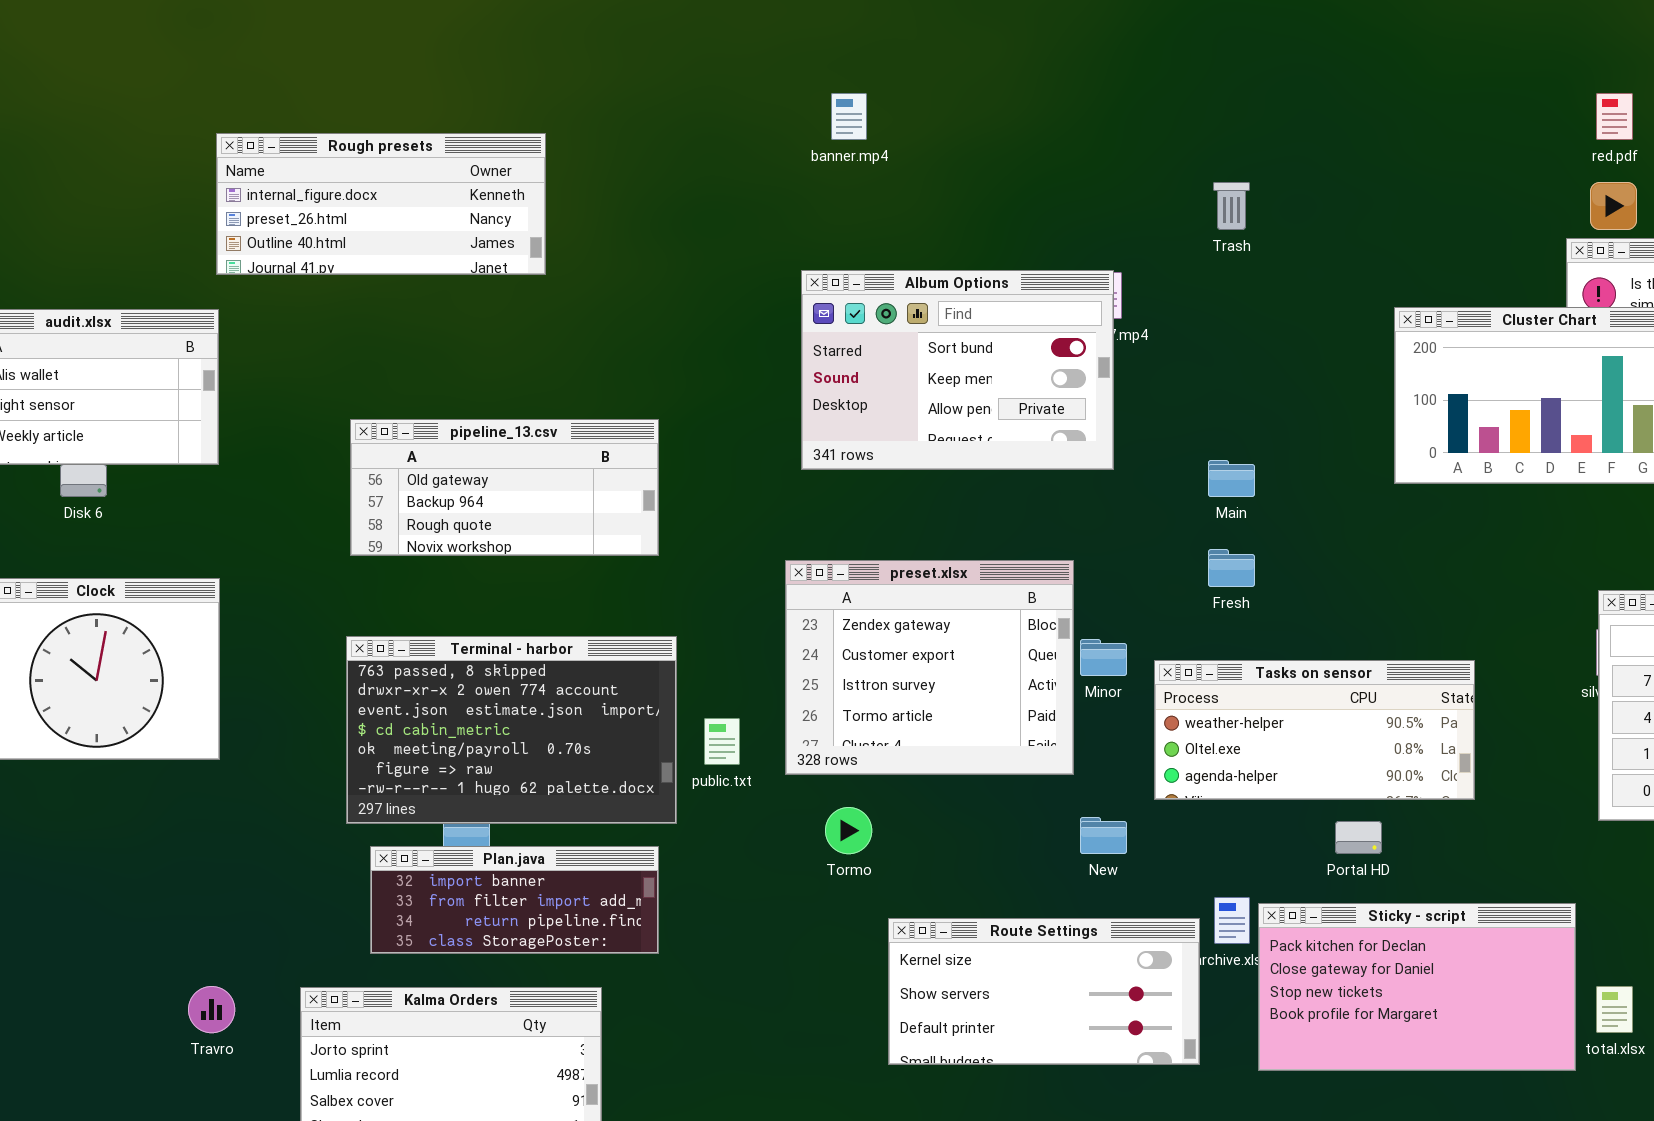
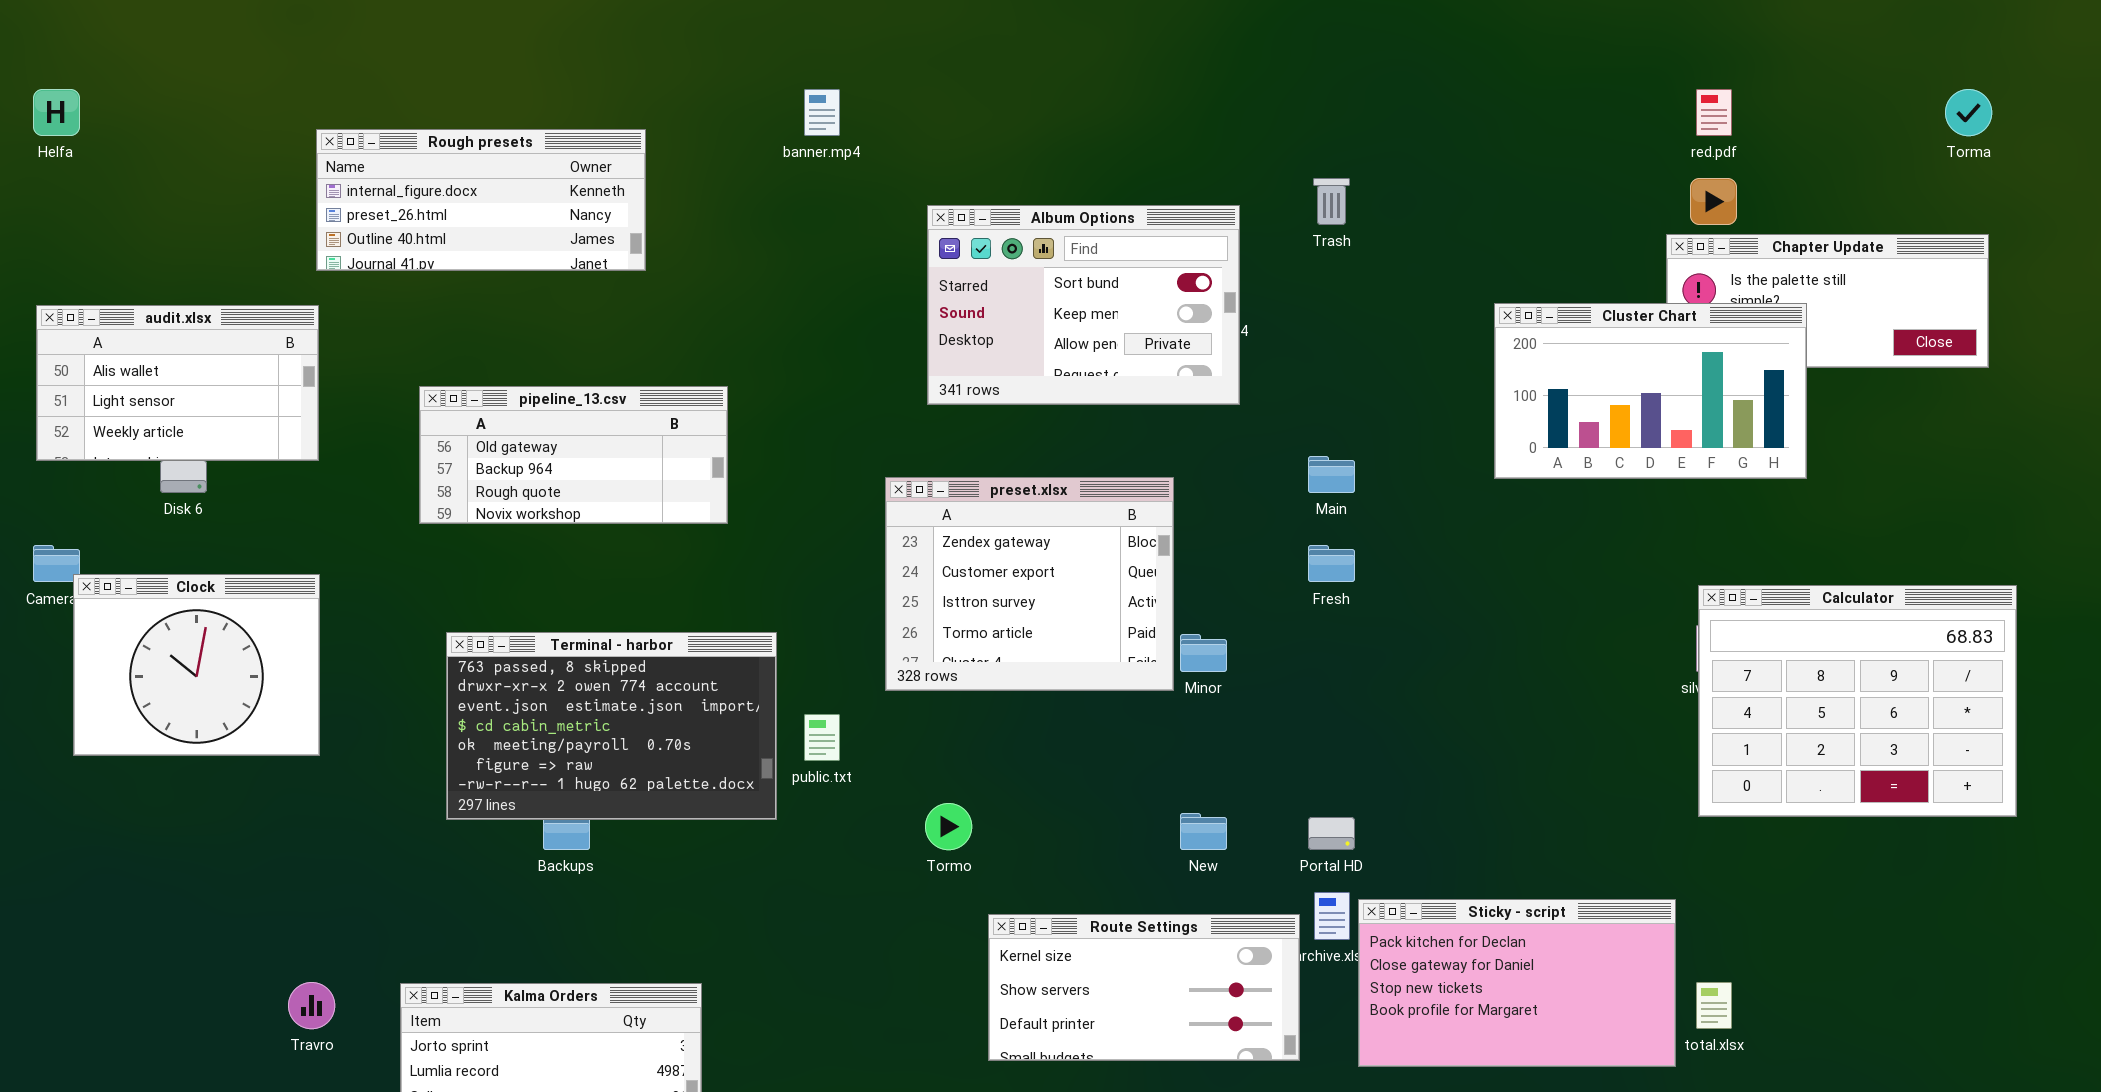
banner.mp4: [831,93,867,140] -> [804,89,840,136], moved
Album Options: [801,270,1114,470] -> [927,205,1240,405], moved
pipeline_13.csv: [350,419,659,556] -> [419,386,728,524], moved
preset.xlsx: [785,560,1074,775] -> [885,477,1174,691], moved
Tasks on sensor: [1154,660,1475,800] -> none, closed
Portal HD: [1335,821,1382,854] -> [1308,817,1355,850], moved
Plan.java: [370,846,659,954] -> none, closed

